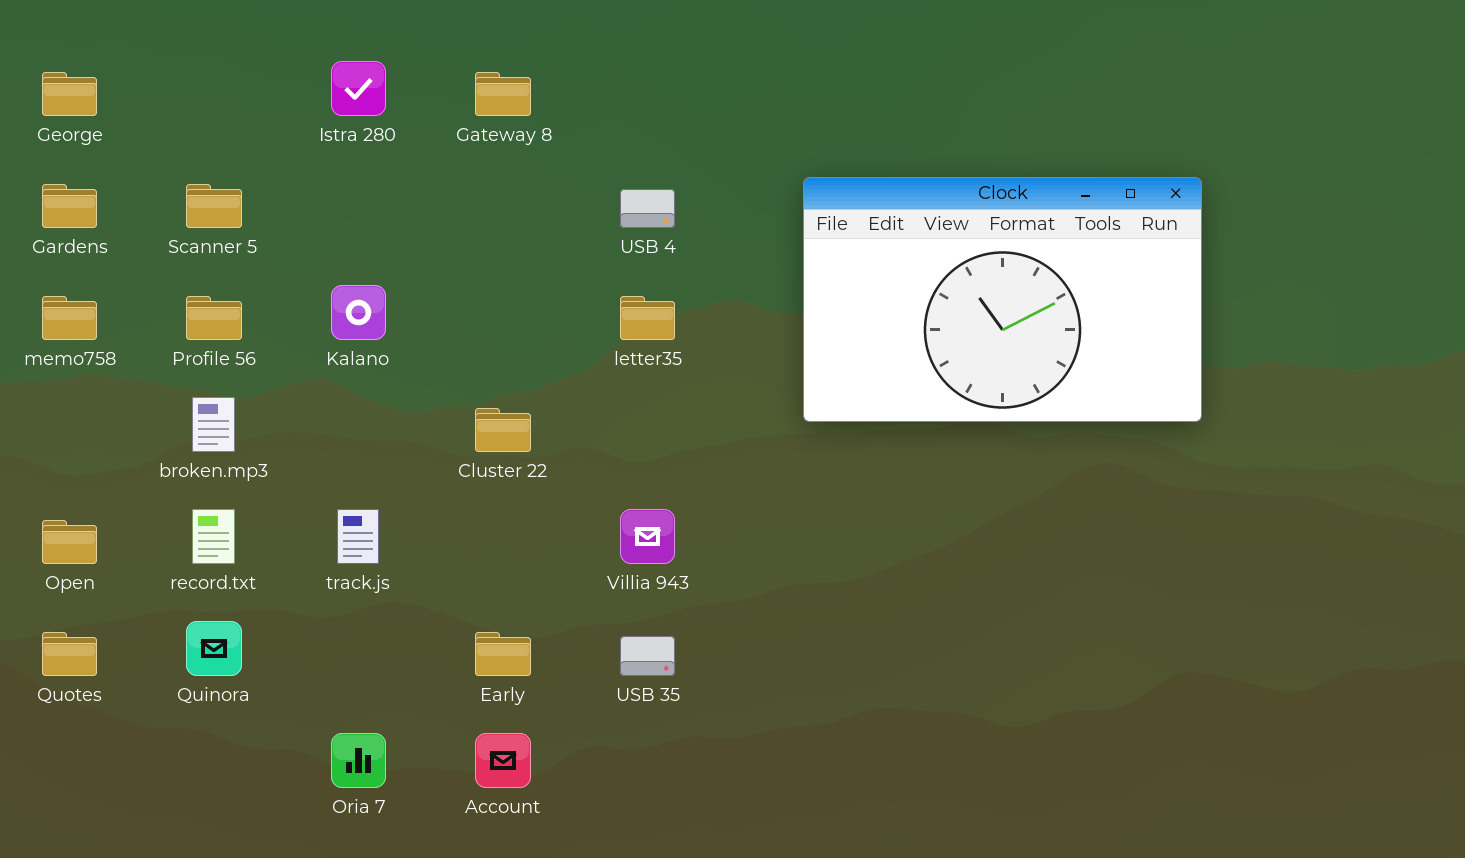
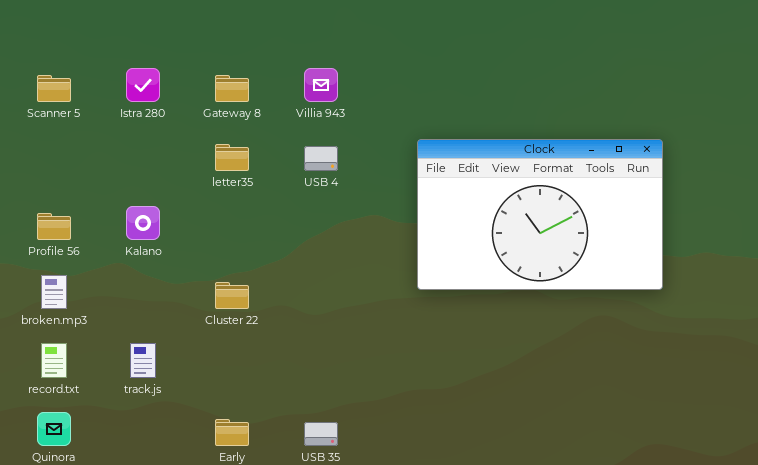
Scanner 5: [186,184,242,228] -> [37,75,71,102], moved
letter35: [620,296,675,340] -> [215,144,249,171], moved
Villia 943: [620,509,675,564] -> [304,68,338,102], moved

